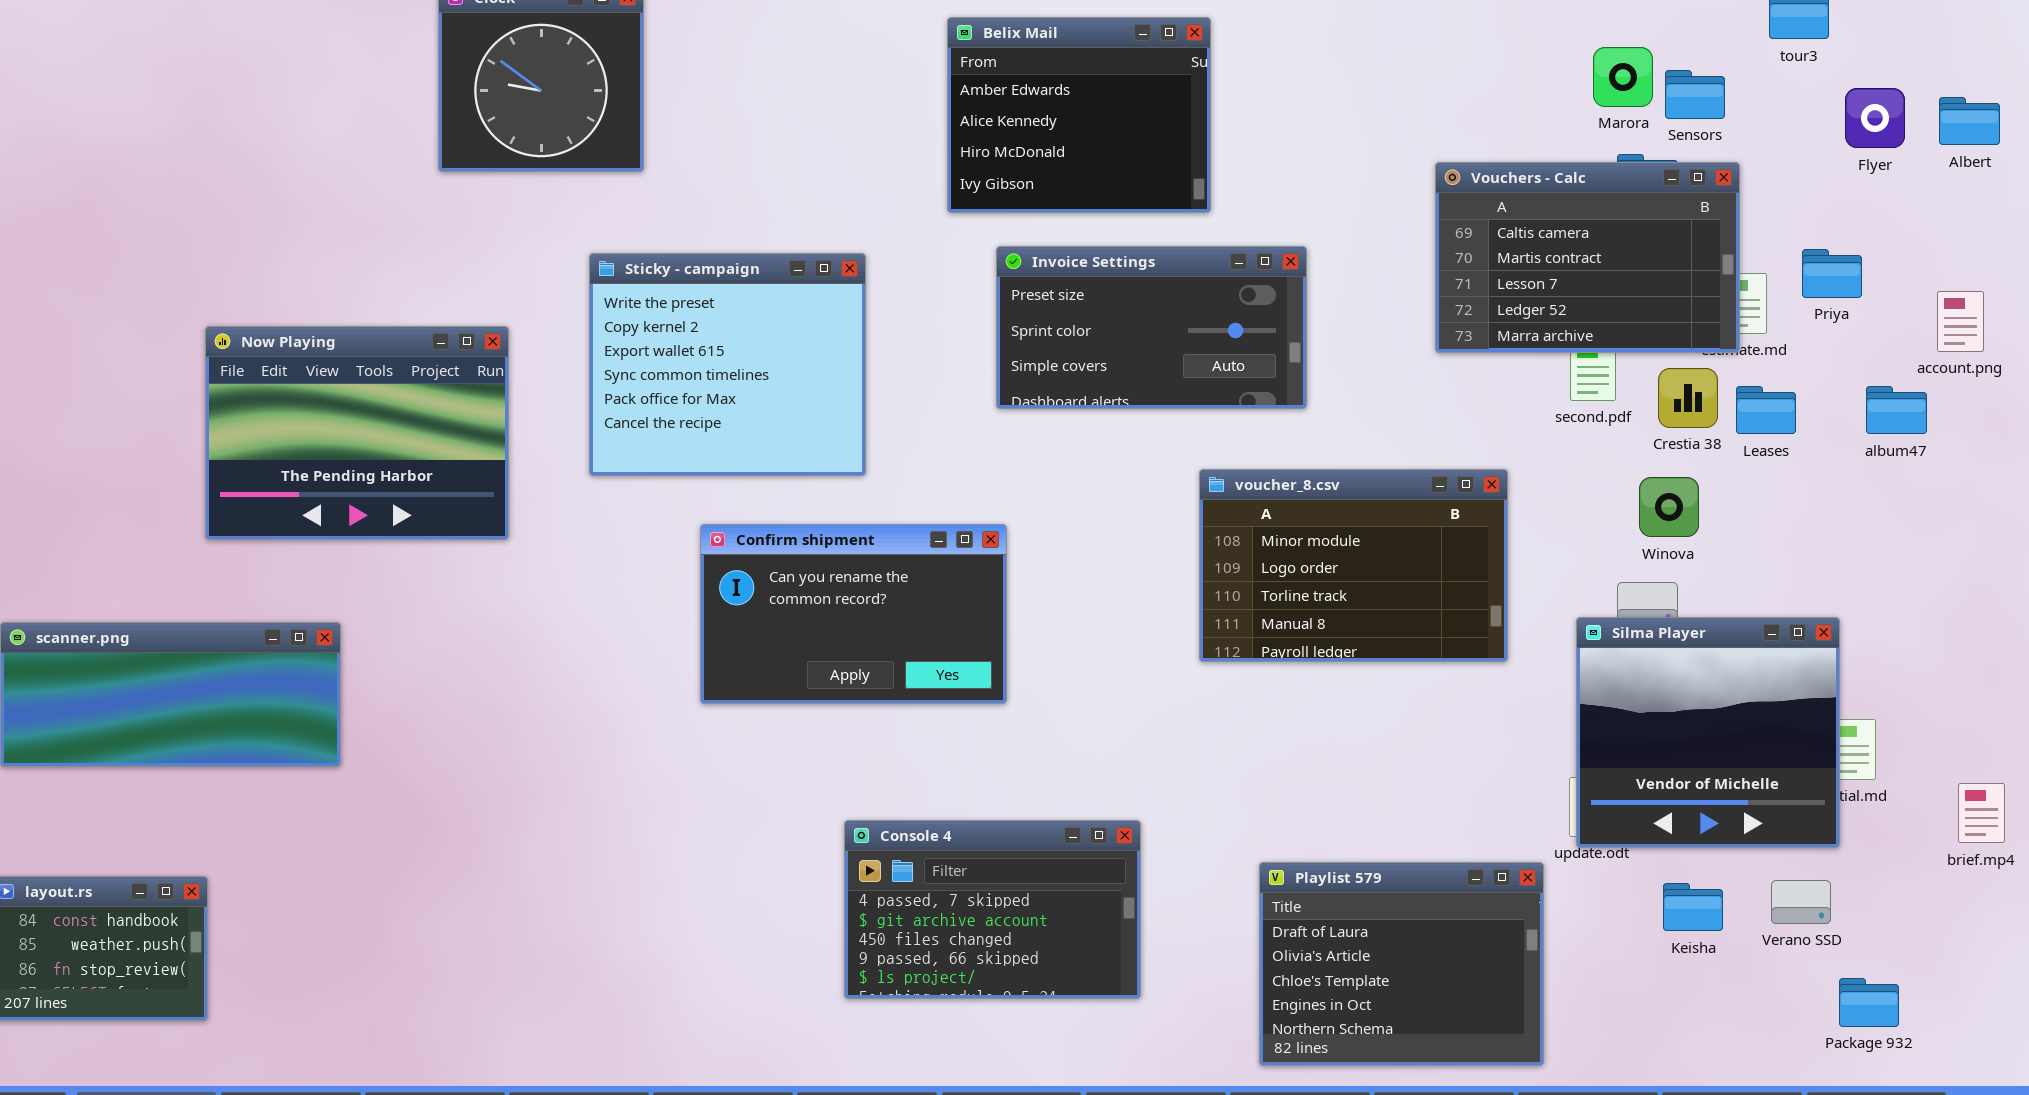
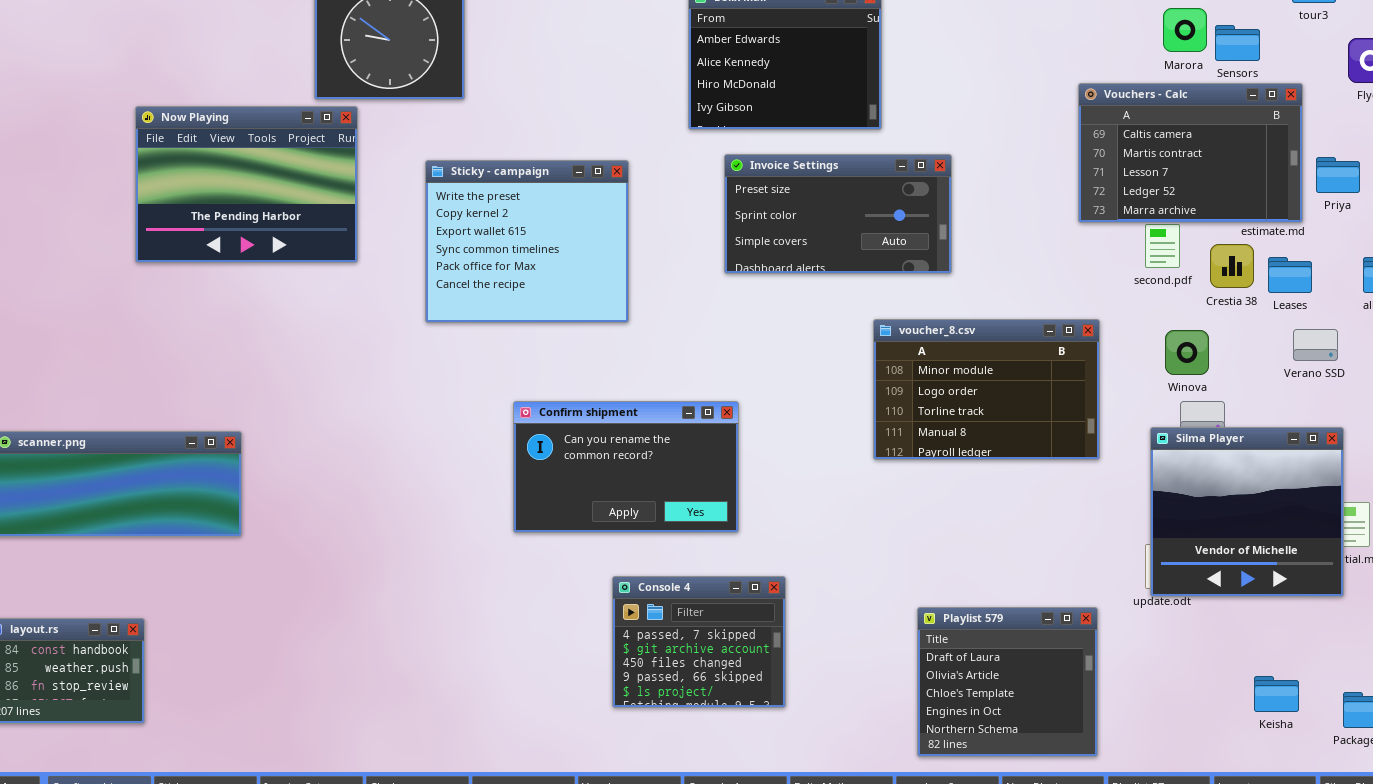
Vouchers - Calc: [1435,162,1740,353] -> [1078,83,1303,223], moved
Now Playing: [205,326,509,540] -> [135,106,358,263], moved
Winova: [1639,477,1699,537] -> [1165,330,1209,375], moved
Confirm shipment: [700,524,1007,704] -> [513,401,739,533], moved
Console 4: [844,820,1141,999] -> [612,576,786,708], resized
Playlist 579: [1259,862,1544,1066] -> [917,607,1098,757], resized
Verano SSD: [1771,880,1831,924] -> [1293,329,1338,361], moved
Keisha: [1663,883,1723,931] -> [1254,676,1299,712], moved

